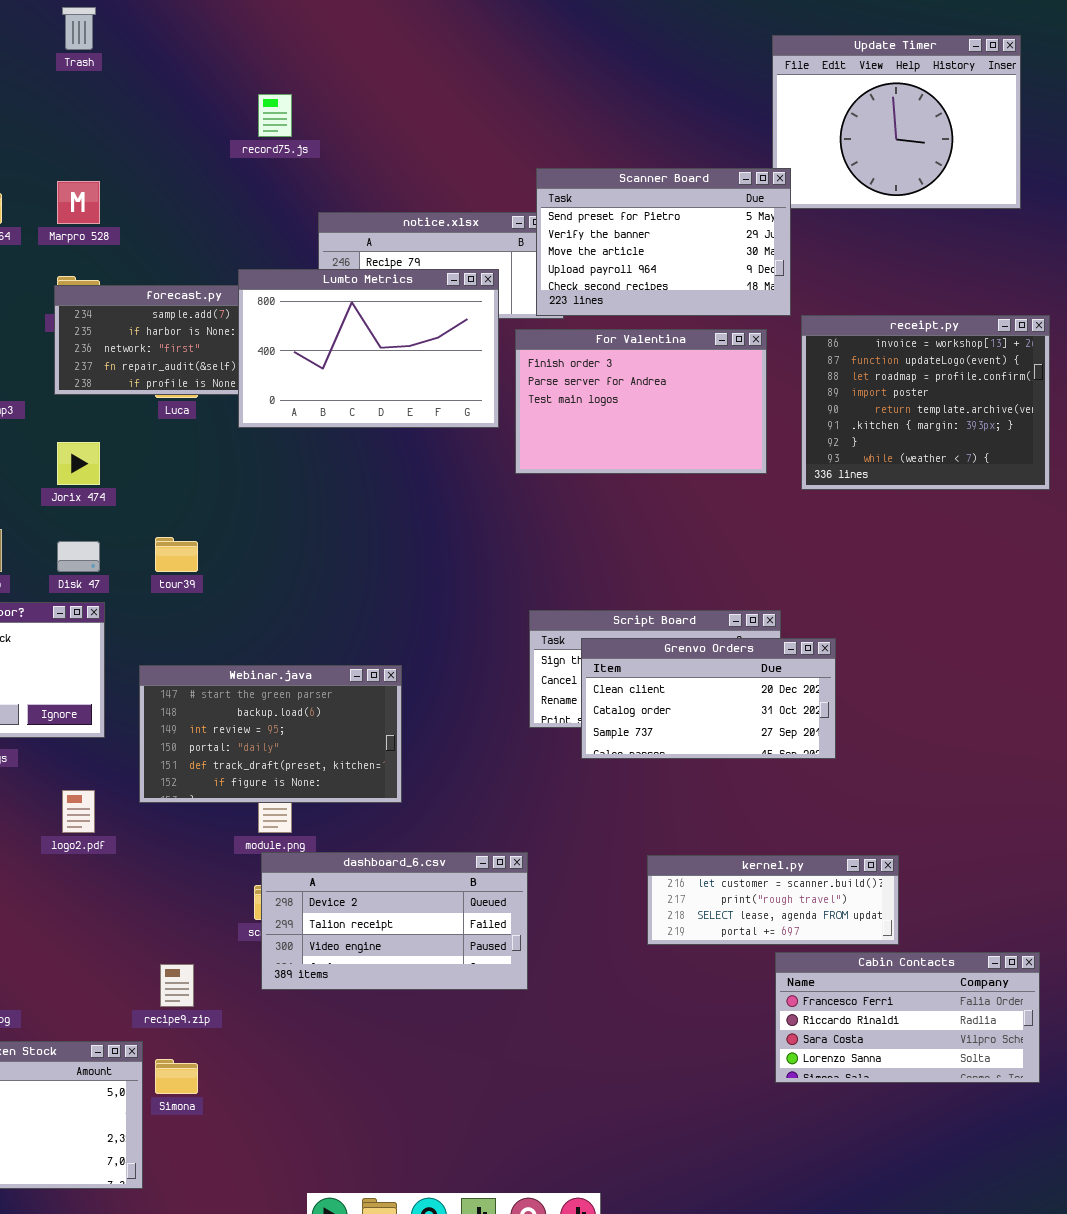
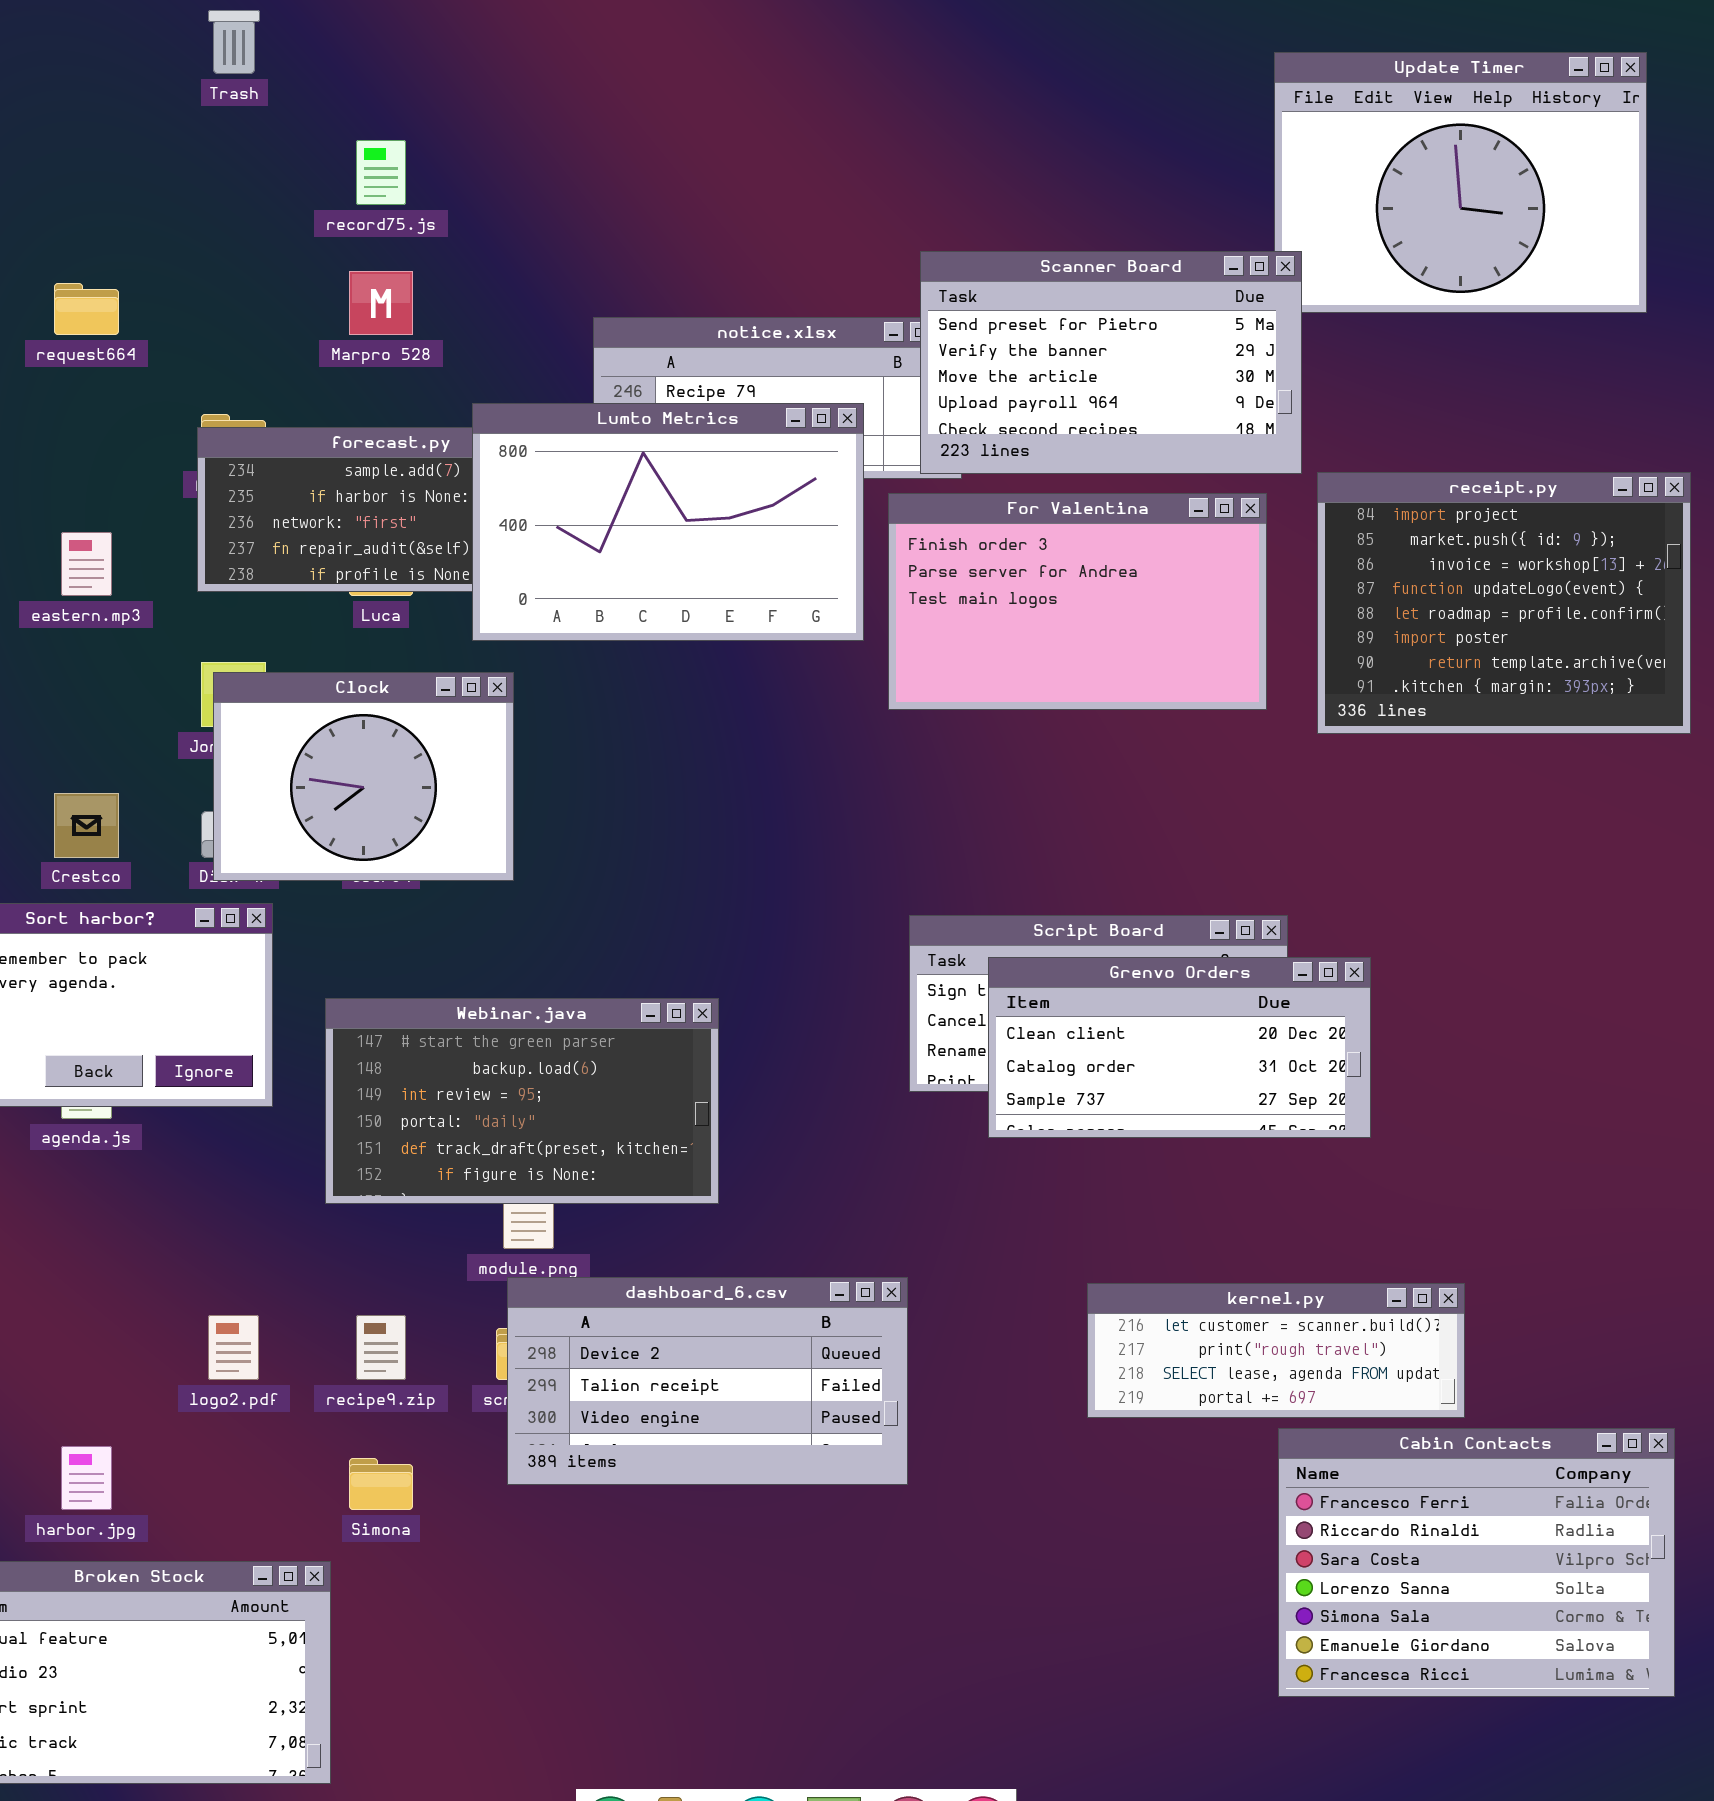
record75.js: [258,94,292,137] -> [356,140,406,205], moved
Marpro 528: [57,181,100,224] -> [349,271,413,335], moved
receipt.py: [801,315,1050,490] -> [1317,472,1691,734], scrolled up 2 rows
Clock: none -> [213,672,514,881], opened
logo2.pdf: [62,790,95,833] -> [208,1315,259,1380], moved
Cabin Contacts: [775,952,1040,1083] -> [1278,1428,1675,1697], resized
recipe9.zip: [160,964,194,1007] -> [356,1315,406,1380], moved
Simona: [155,1059,198,1094] -> [349,1458,413,1510], moved

